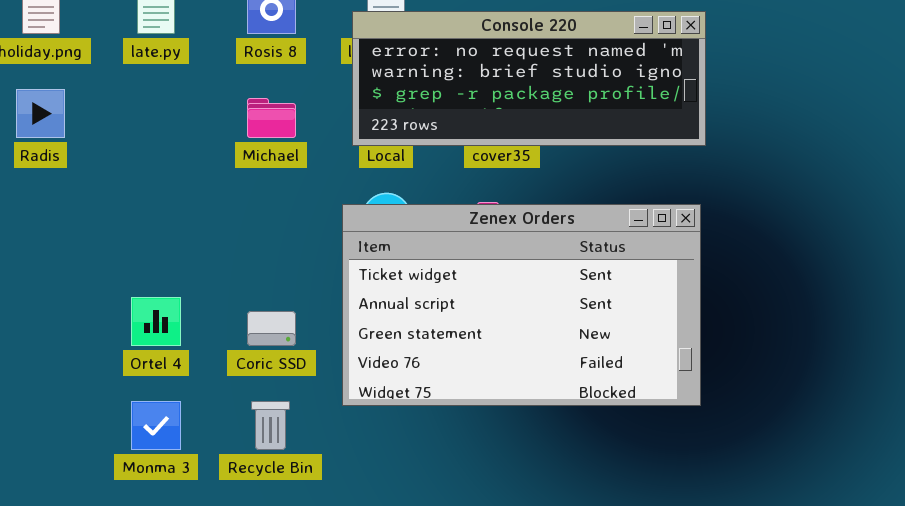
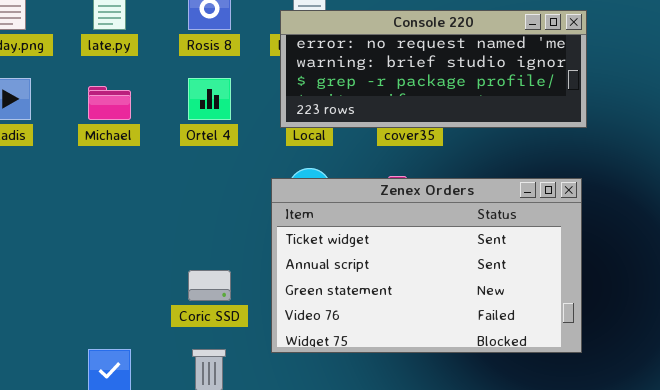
Michael: [247,98,296,138] -> [88,86,131,120], moved
Ortel 4: [131,297,181,346] -> [188,78,231,120], moved

